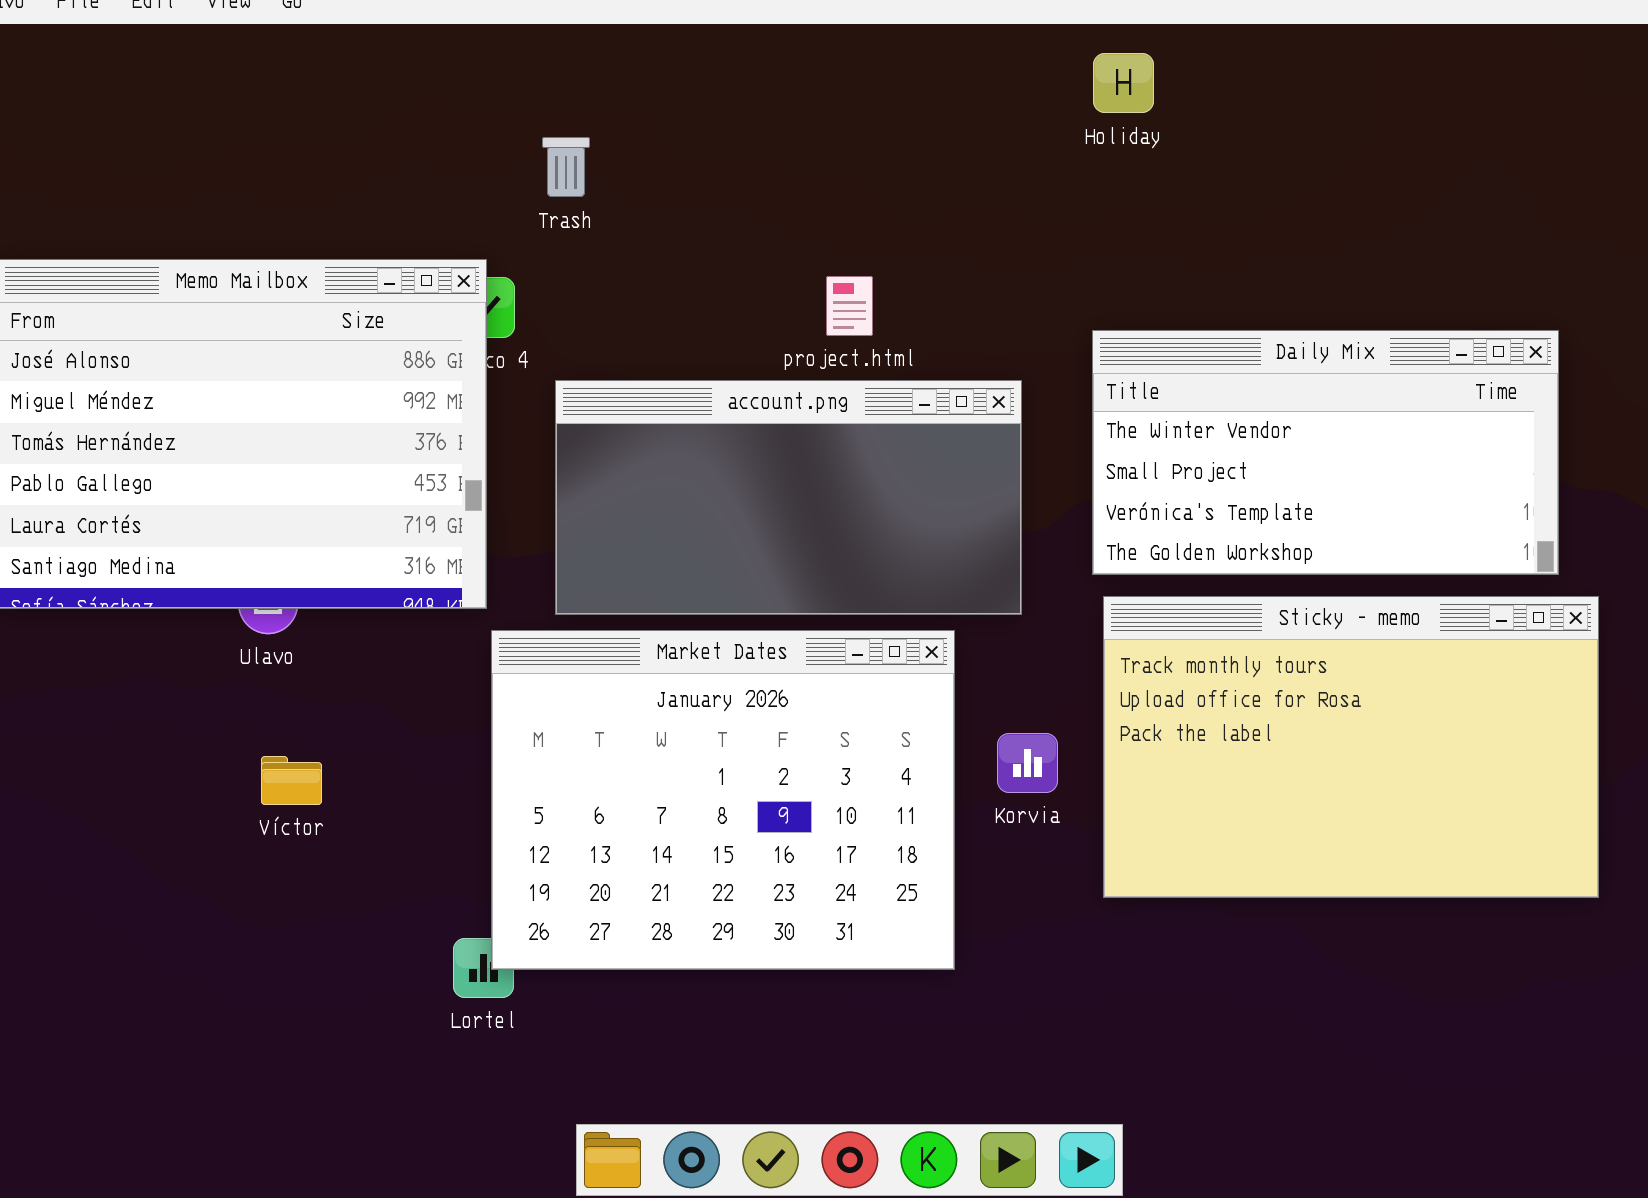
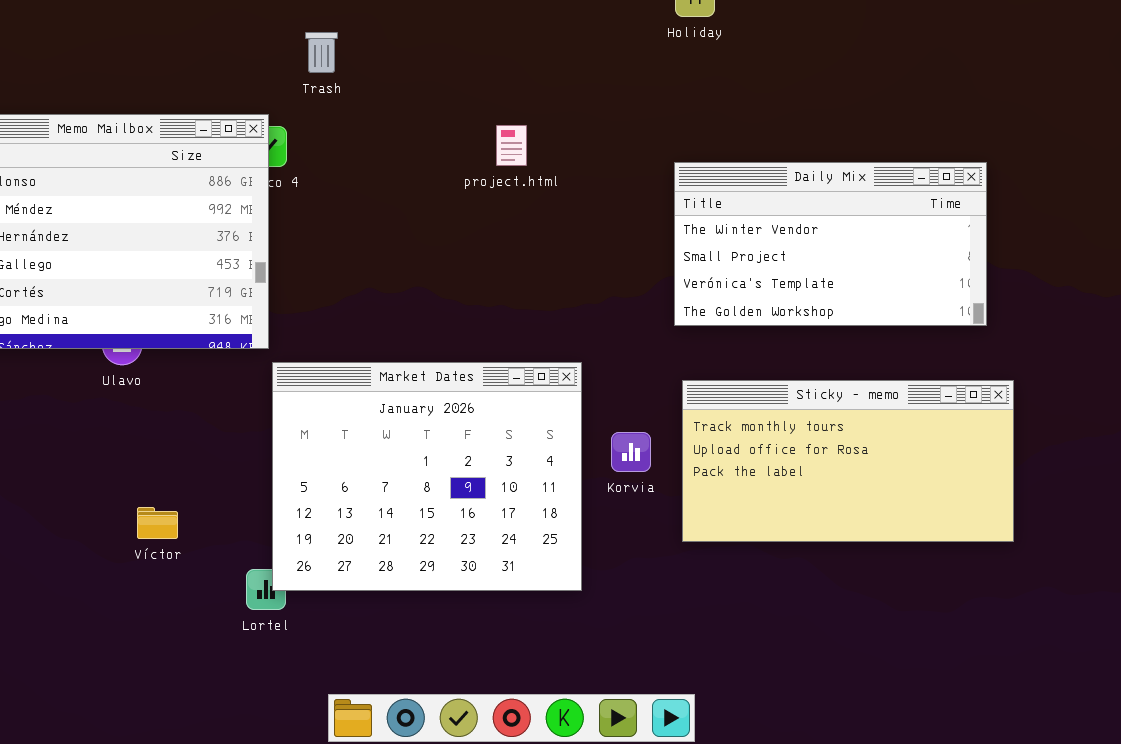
account.png: [555,380,1022,615] -> none, closed
Sticky - memo: [1103,596,1599,898] -> [682,380,1014,542], resized
Víctor: [261,756,322,805] -> [137,507,178,539], moved

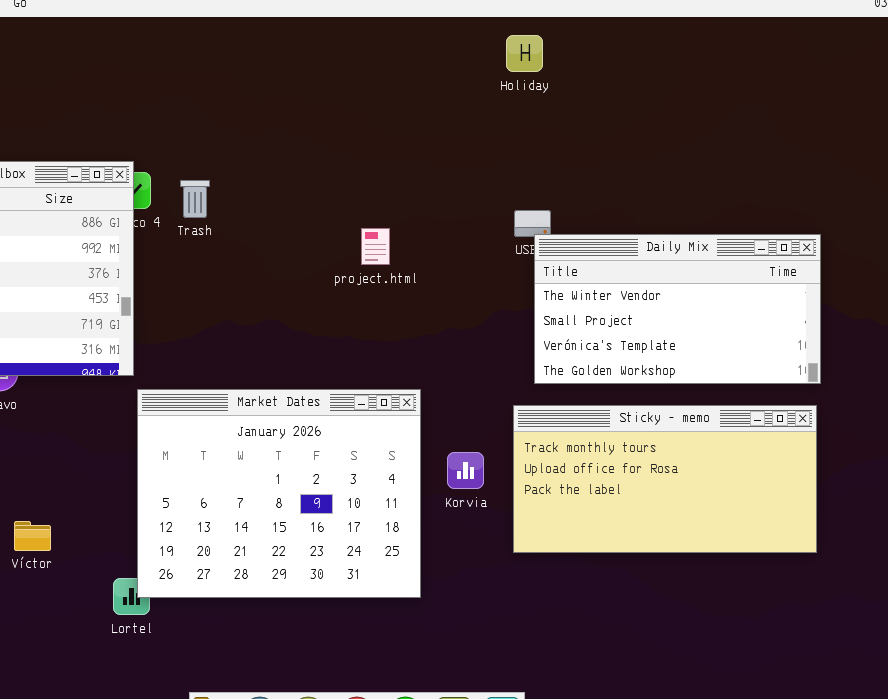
Trash: [305,32,338,73] -> [180,180,210,218], moved
project.html: [496,125,527,166] -> [361,228,390,265], moved
Daily Mix: [674,162,987,326] -> [534,234,821,384], moved

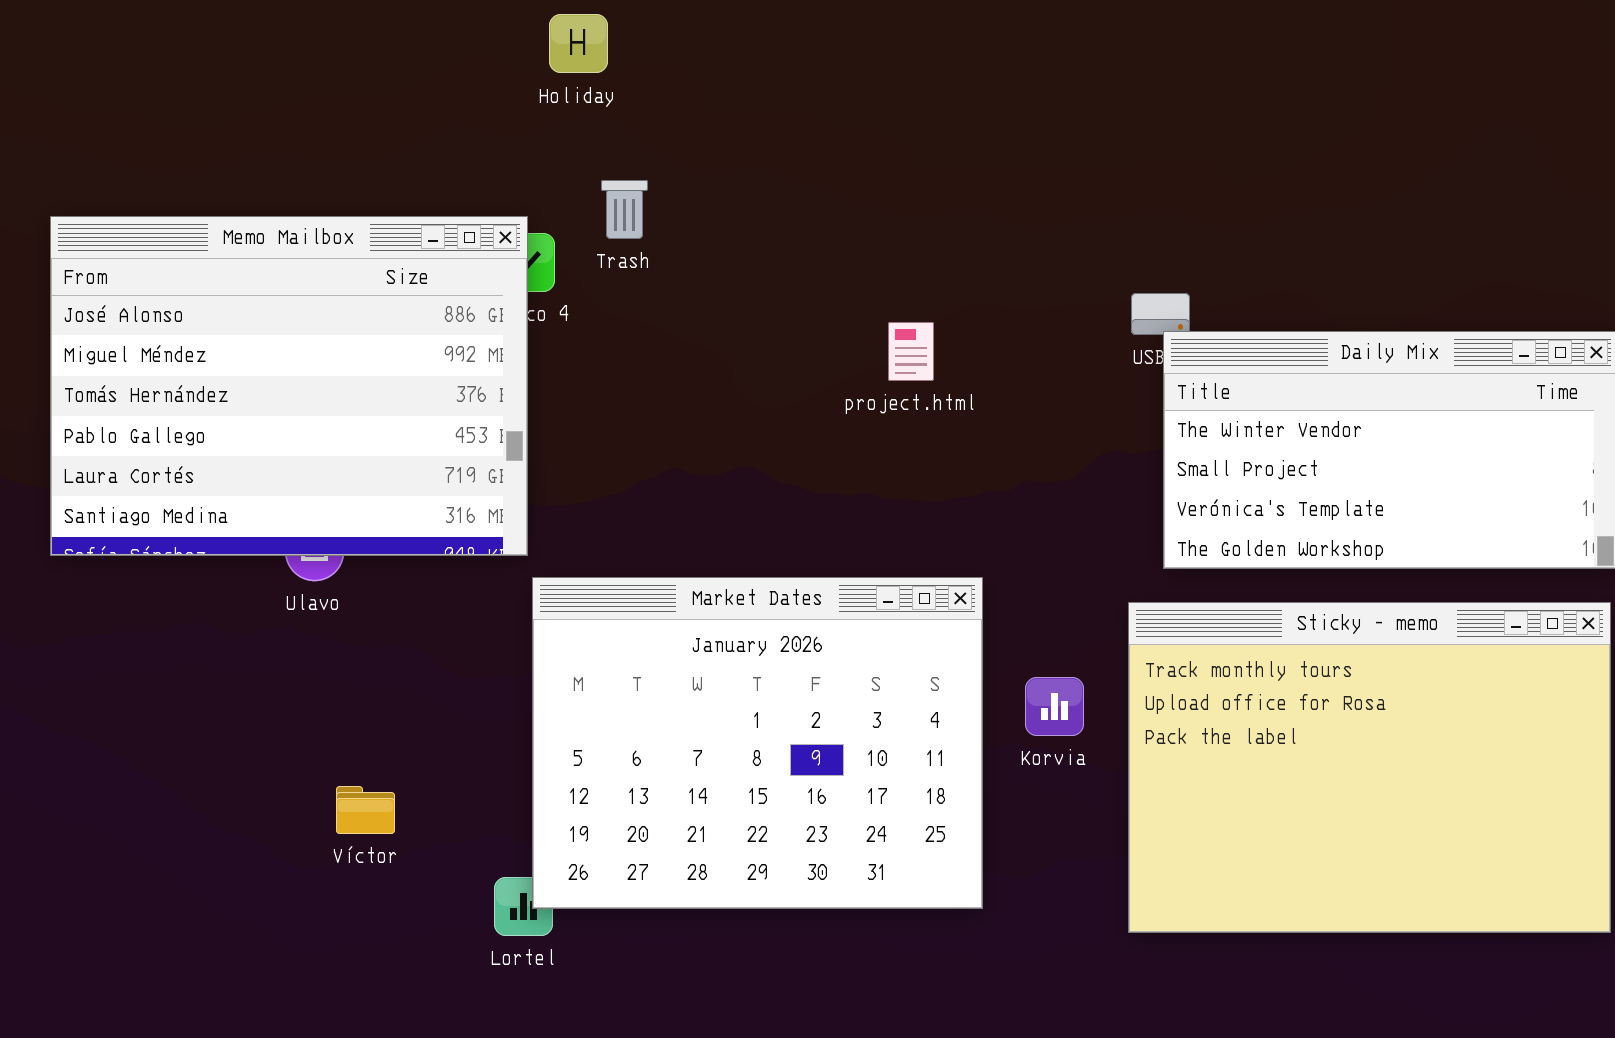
Holiday: [506,35,543,72] -> [549,14,608,73], moved
Trash: [180,180,210,218] -> [601,180,648,239], moved
Sticky - memo: [513,405,817,553] -> [1128,602,1611,933], resized

